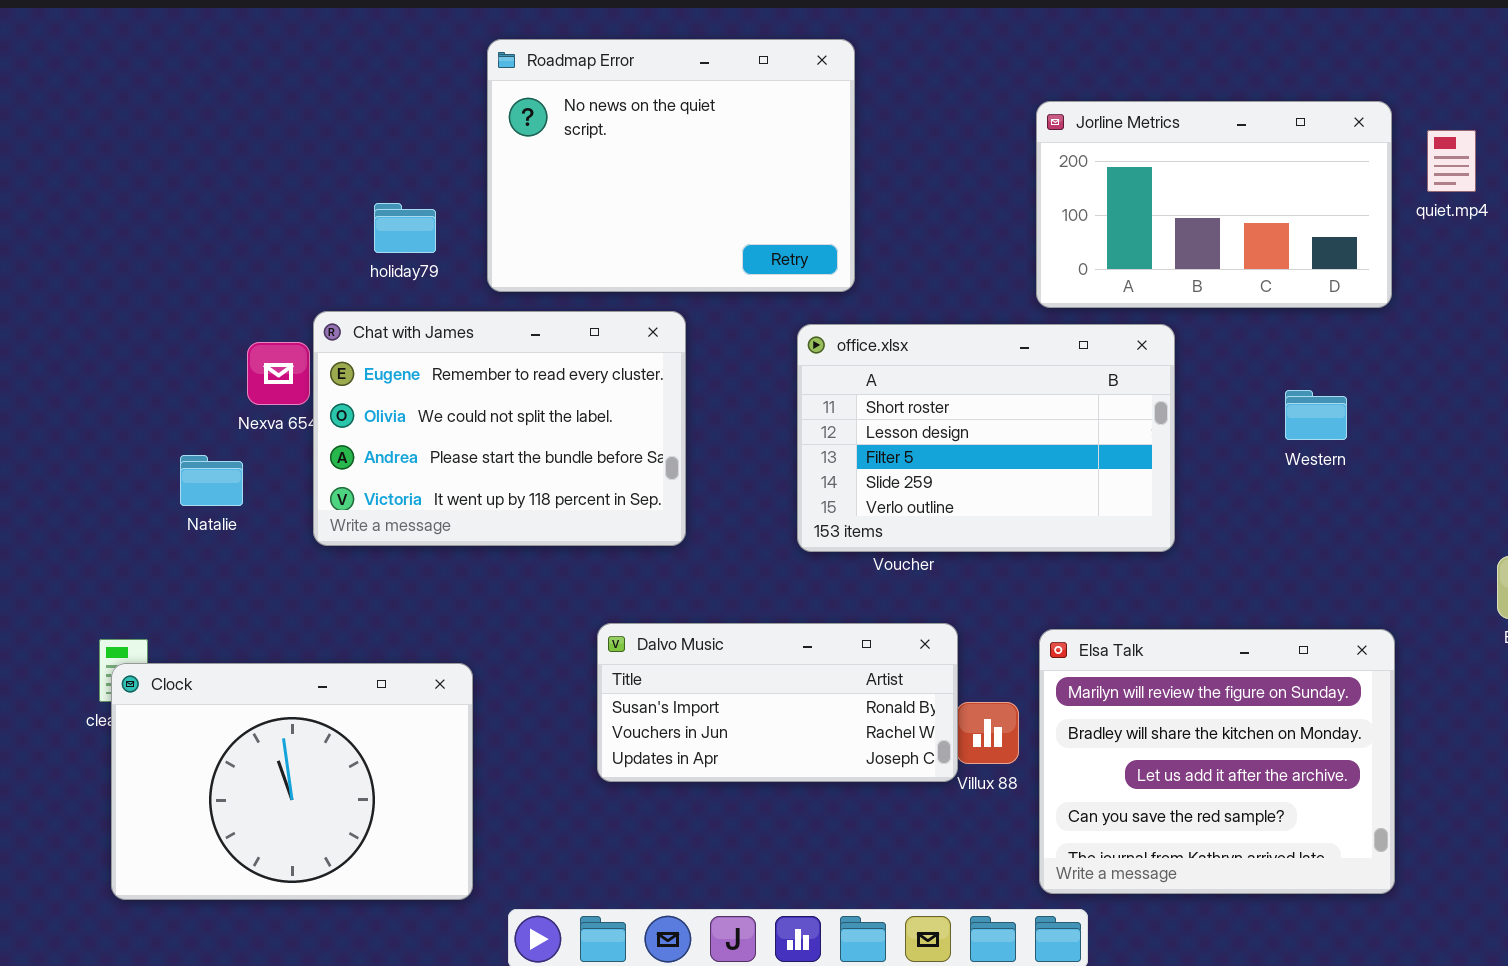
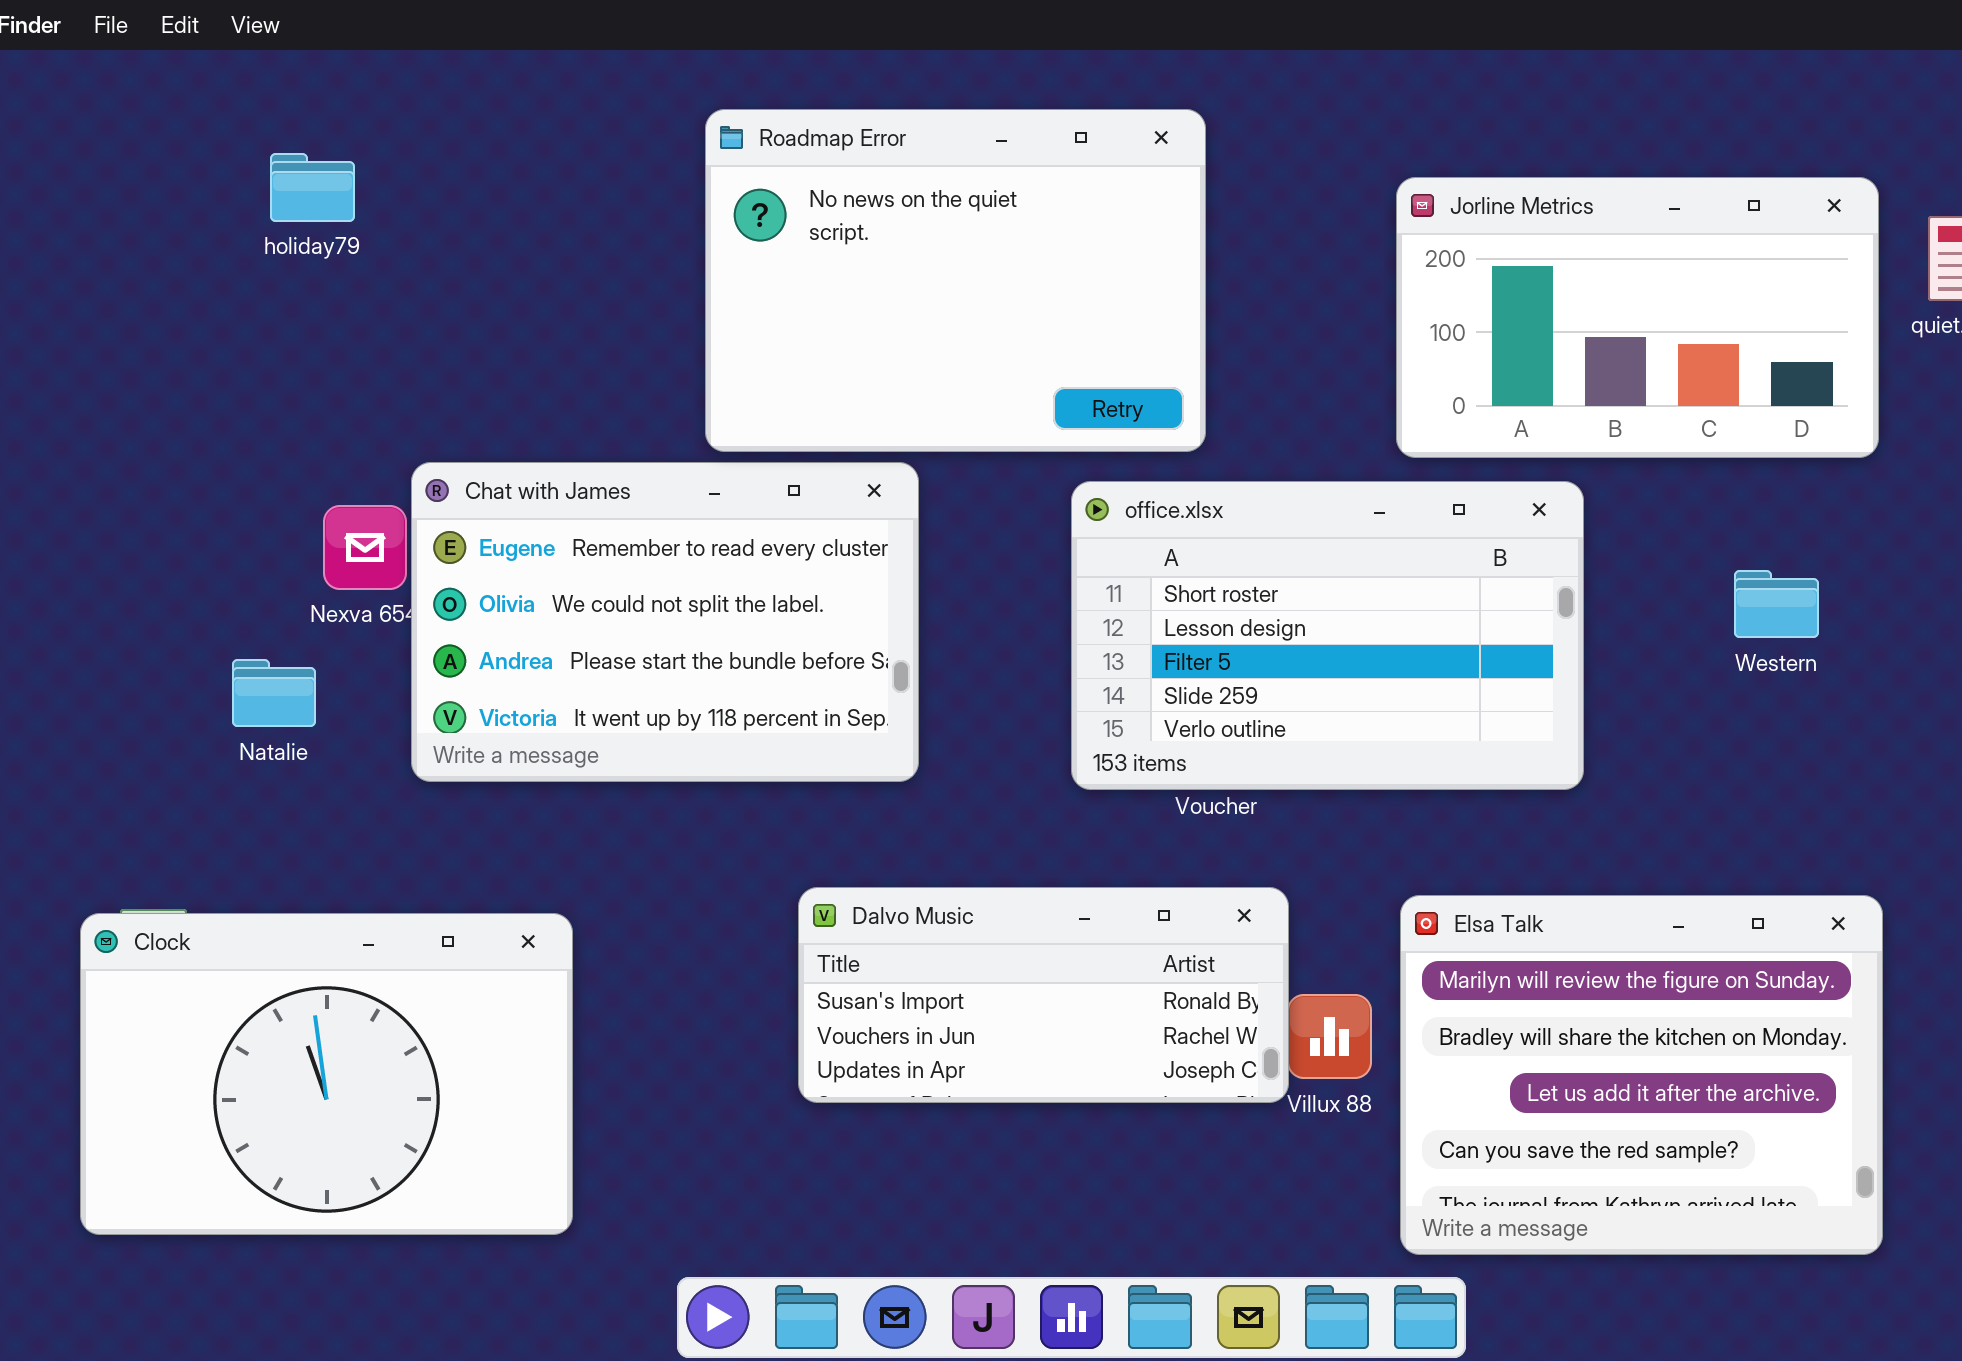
Roadmap Error: [487,39,855,292] -> [705,109,1206,452], moved
holiday79: [374,203,436,253] -> [270,153,355,222], moved
Clock: [111,663,473,900] -> [80,913,573,1235], moved

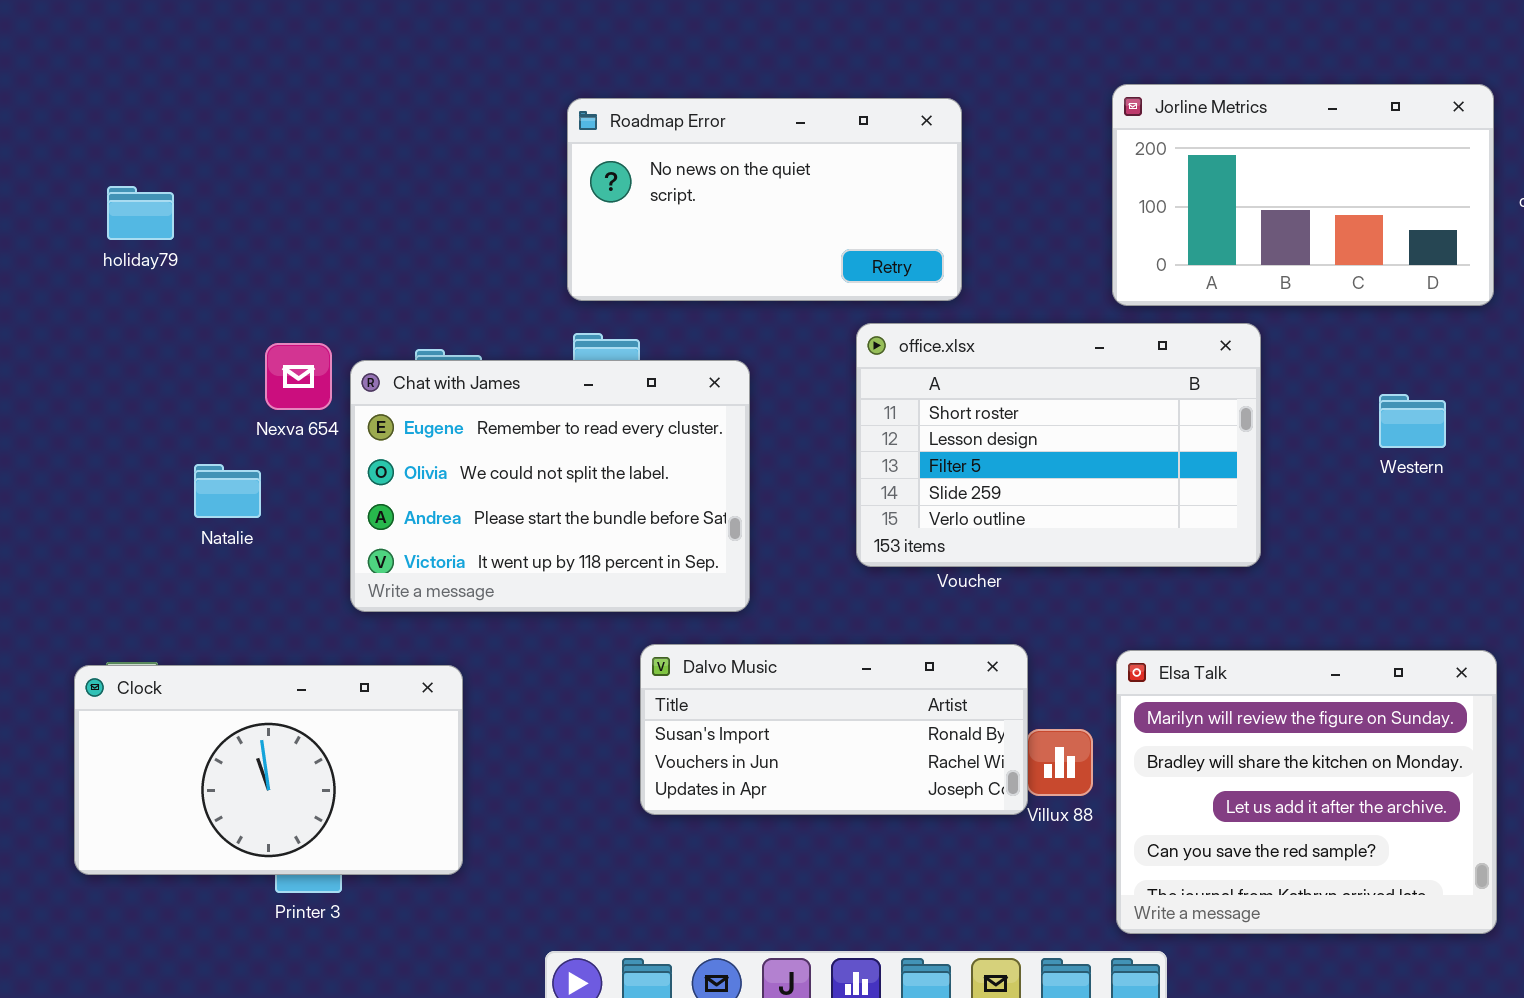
Roadmap Error: [705,109,1206,452] -> [567,98,962,301], resized
holiday79: [270,153,355,222] -> [107,186,174,240], moved
Chat with James: [411,462,919,782] -> [350,360,750,612], moved
Clock: [80,913,573,1235] -> [74,665,463,875], resized

